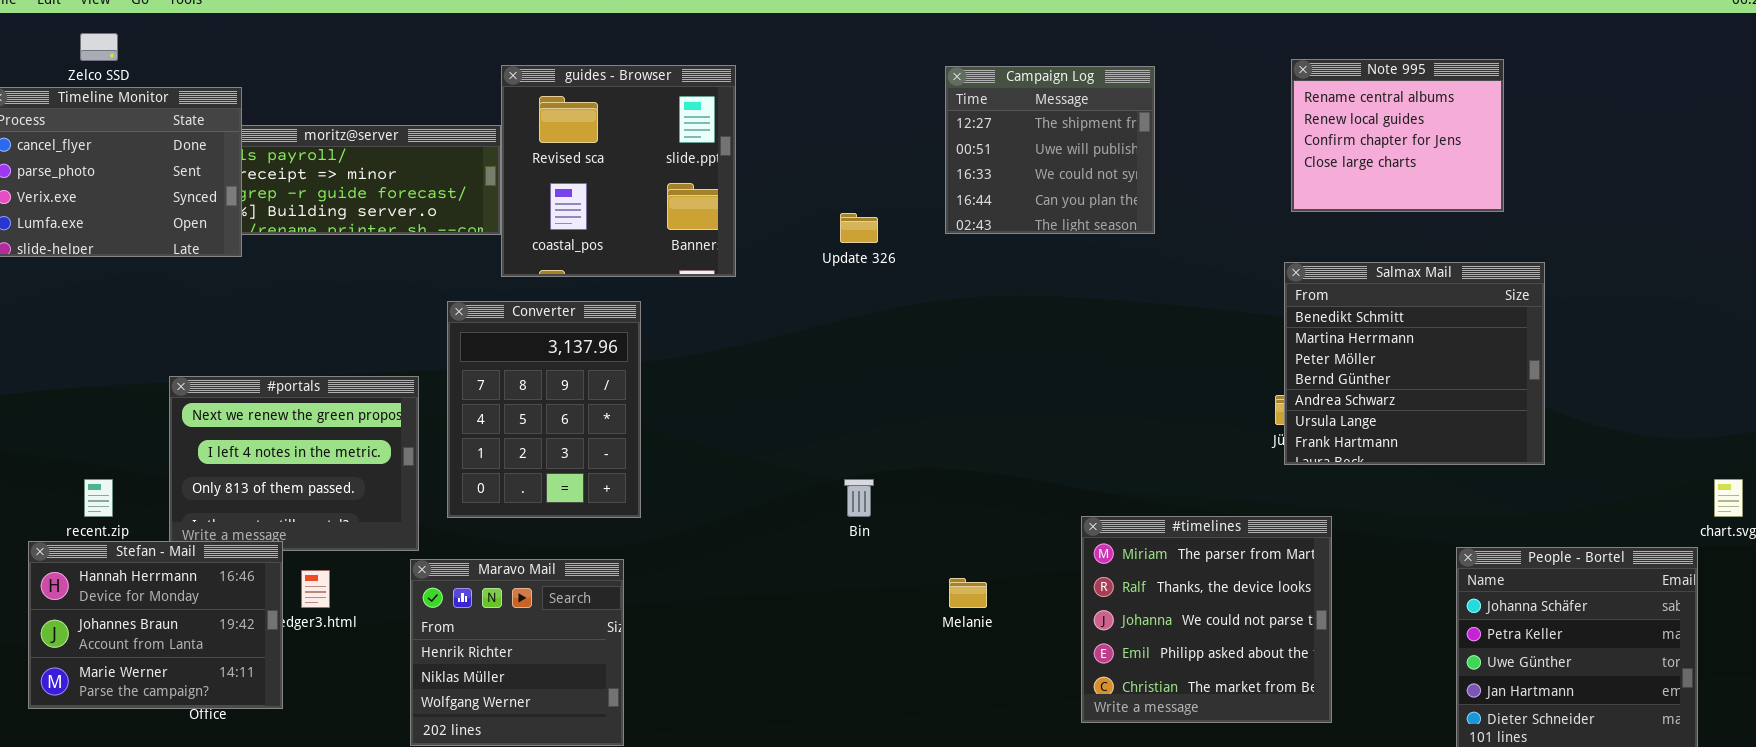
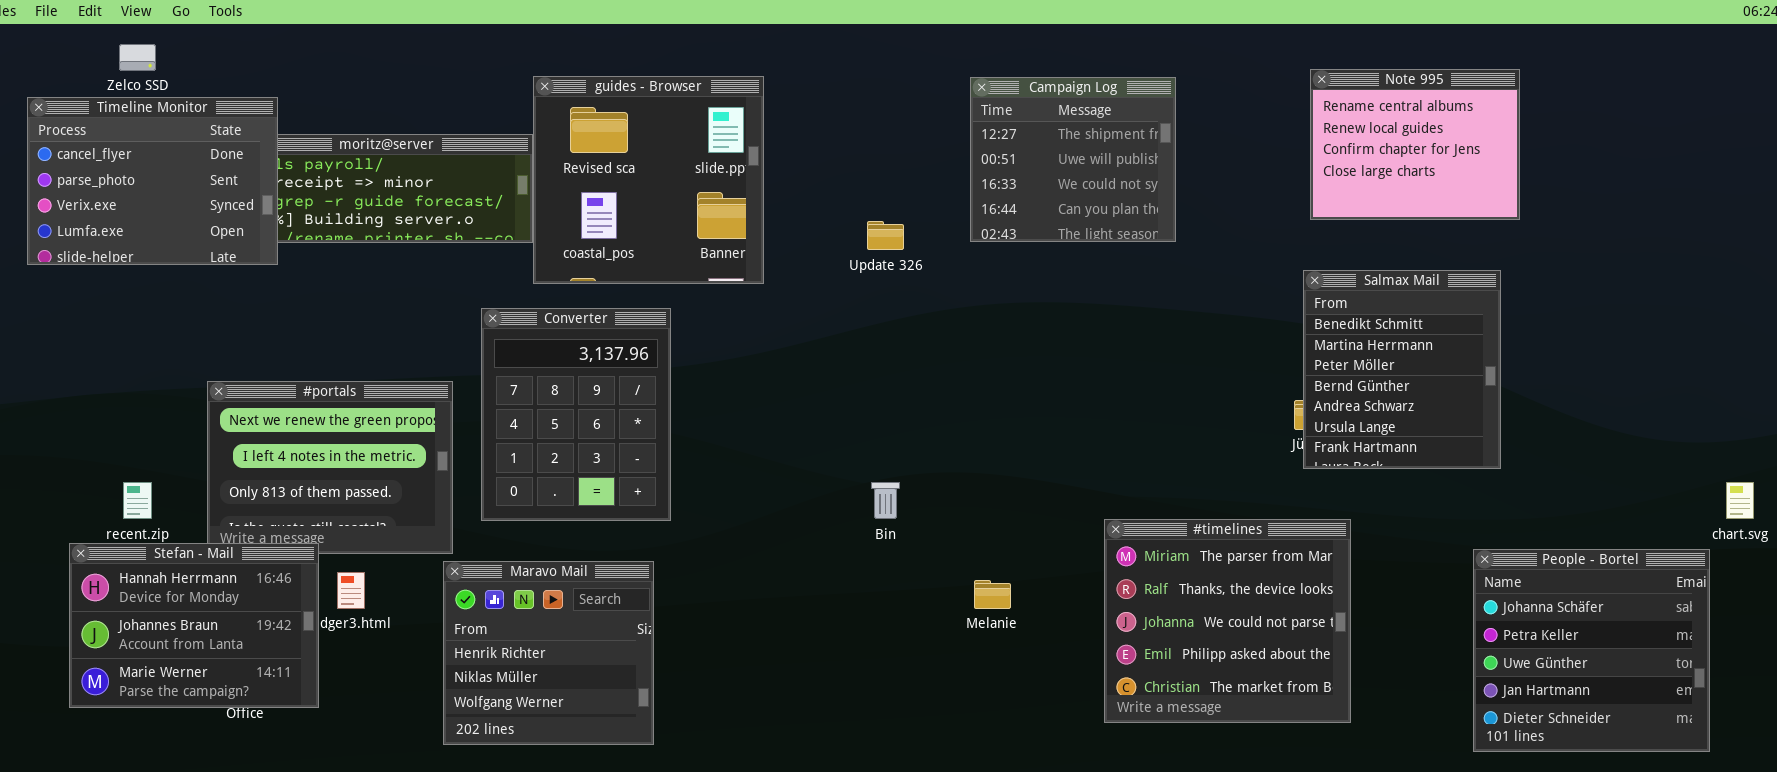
Salmax Mail: [1284,262,1545,465] -> [1303,270,1501,469], resized

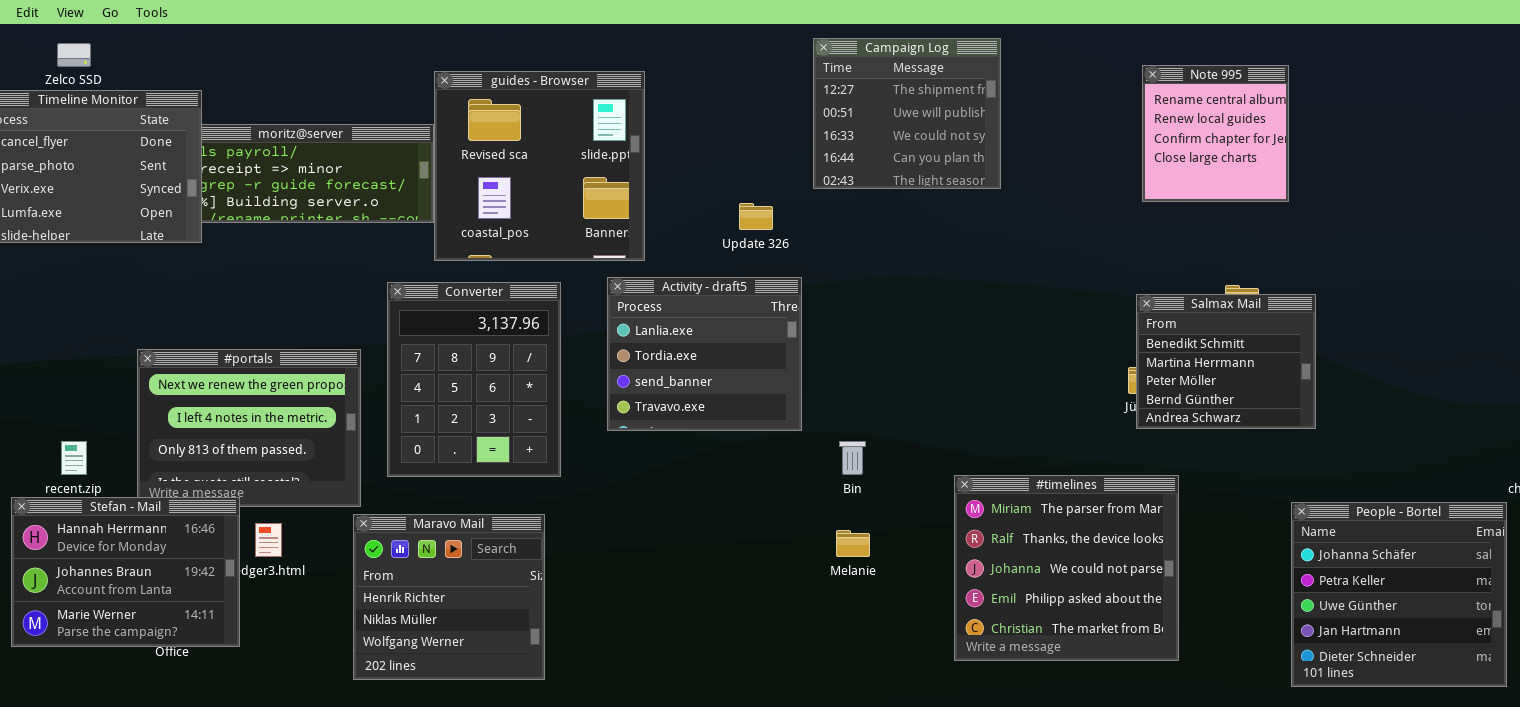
Note 995: [1310,69,1520,220] -> [1142,65,1289,202], resized
Campaign Log: [970,77,1176,242] -> [813,38,1001,189], moved
Salmax Mail: [1303,270,1501,469] -> [1136,294,1316,429], resized
Activity - draft5: none -> [607,277,802,431], opened
Bin: [871,482,900,519] -> [839,441,866,475], moved

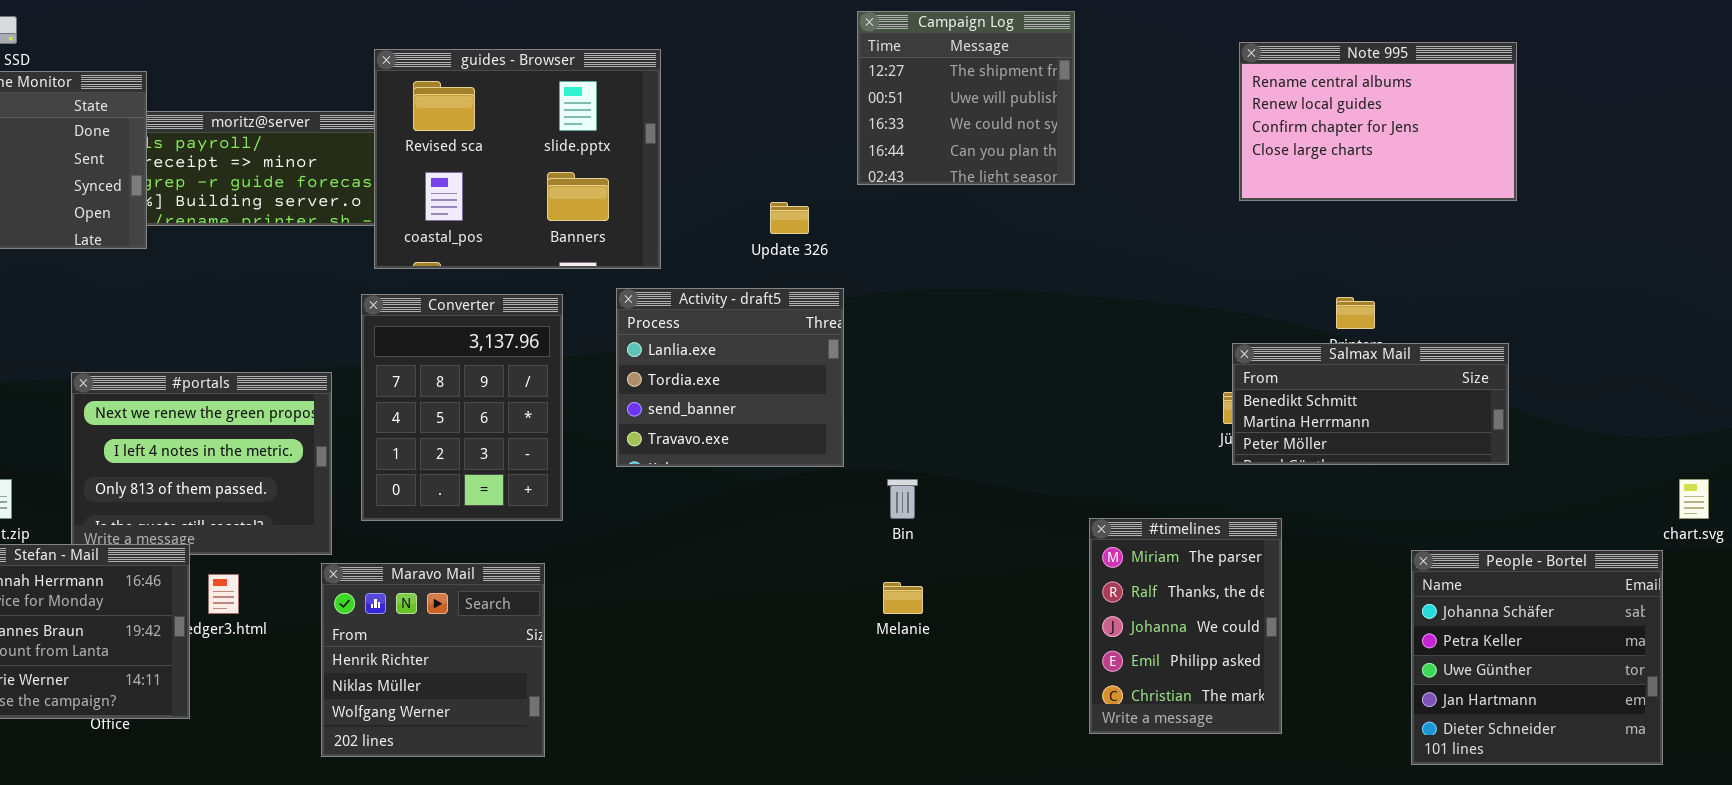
Note 995: [1142,65,1289,202] -> [1239,42,1517,201], resized
guides - Browser: [434,71,645,261] -> [374,49,661,269], resized
Salmax Mail: [1136,294,1316,429] -> [1232,343,1509,465], resized
#timelines: [954,475,1179,661] -> [1089,518,1282,734], resized

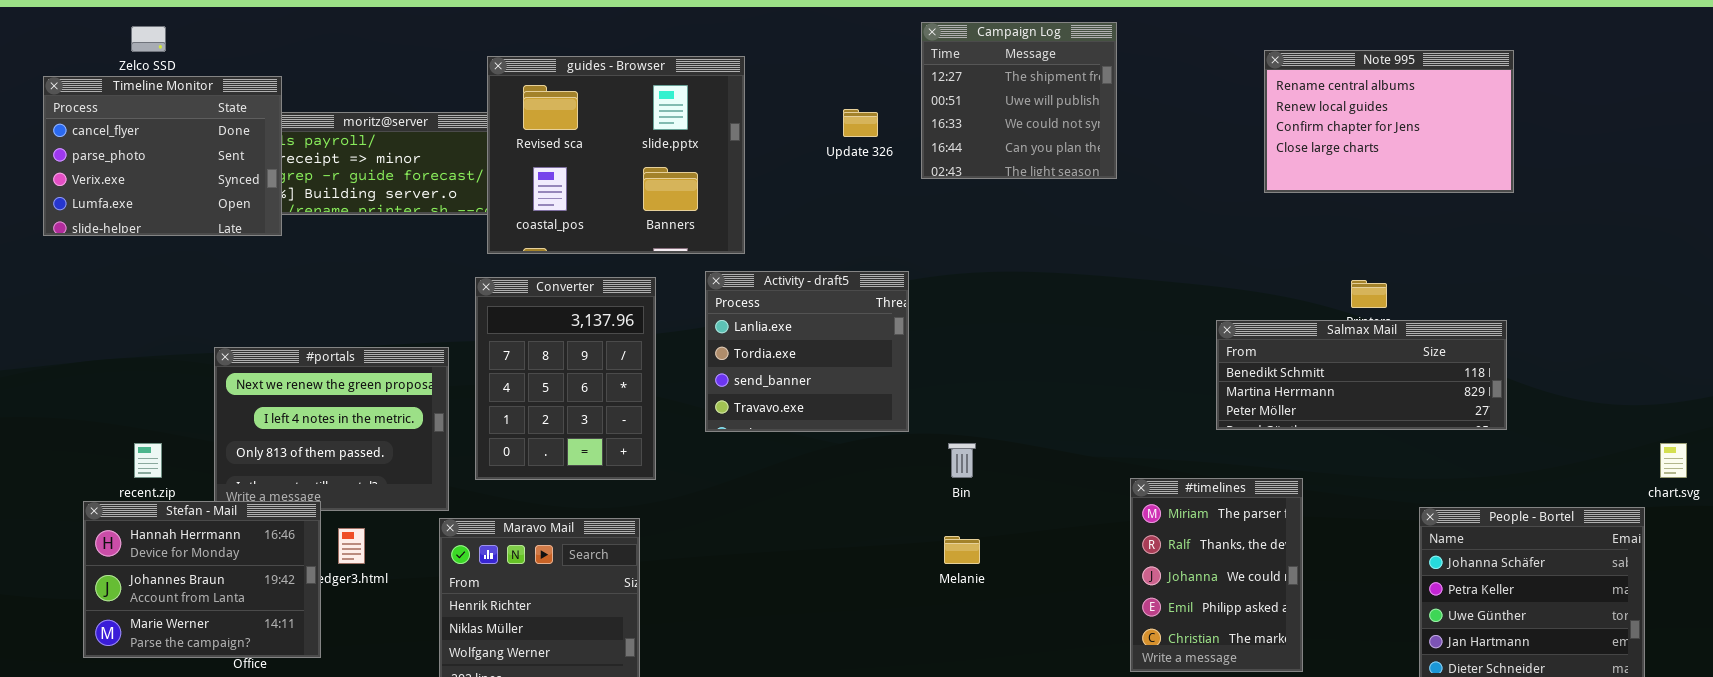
Update 326: [770,202,809,234] -> [843,109,878,137], moved
Salmax Mail: [1232,343,1509,465] -> [1216,320,1507,430], resized

